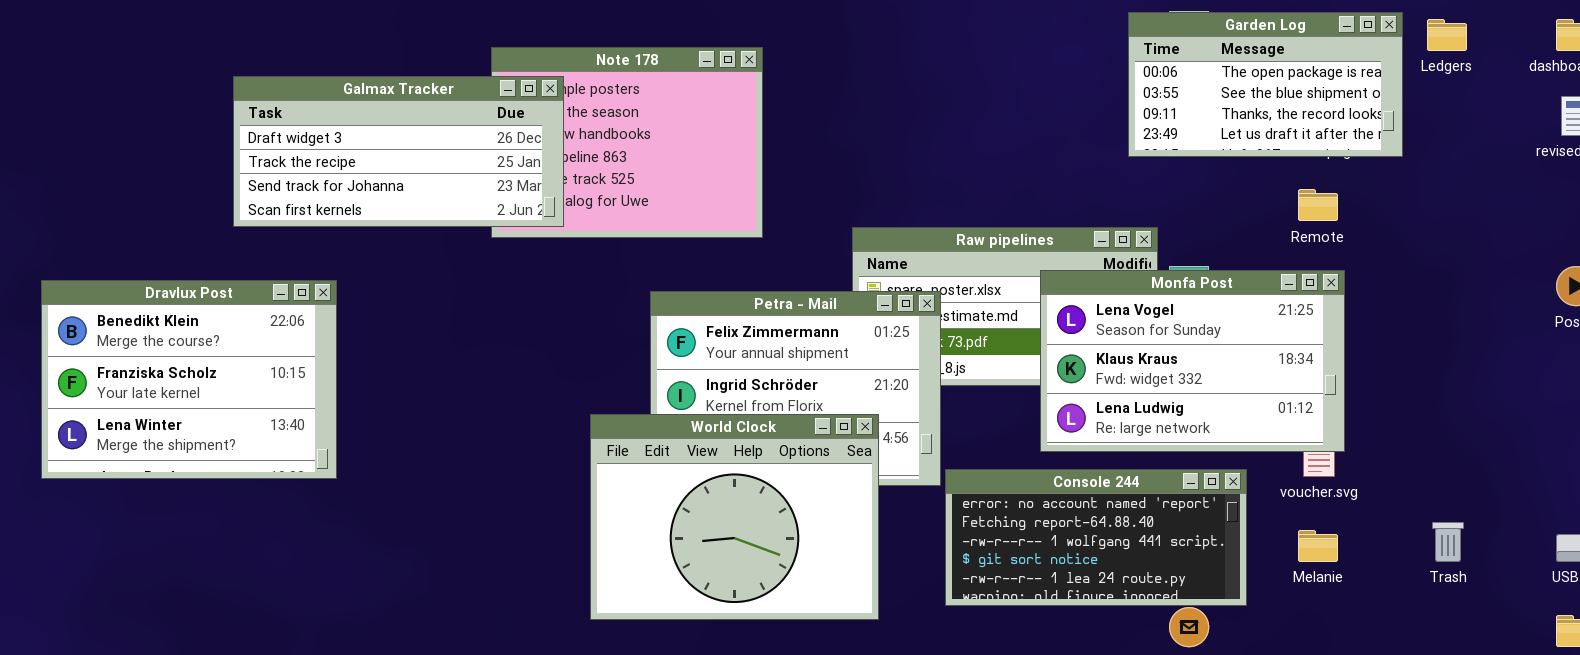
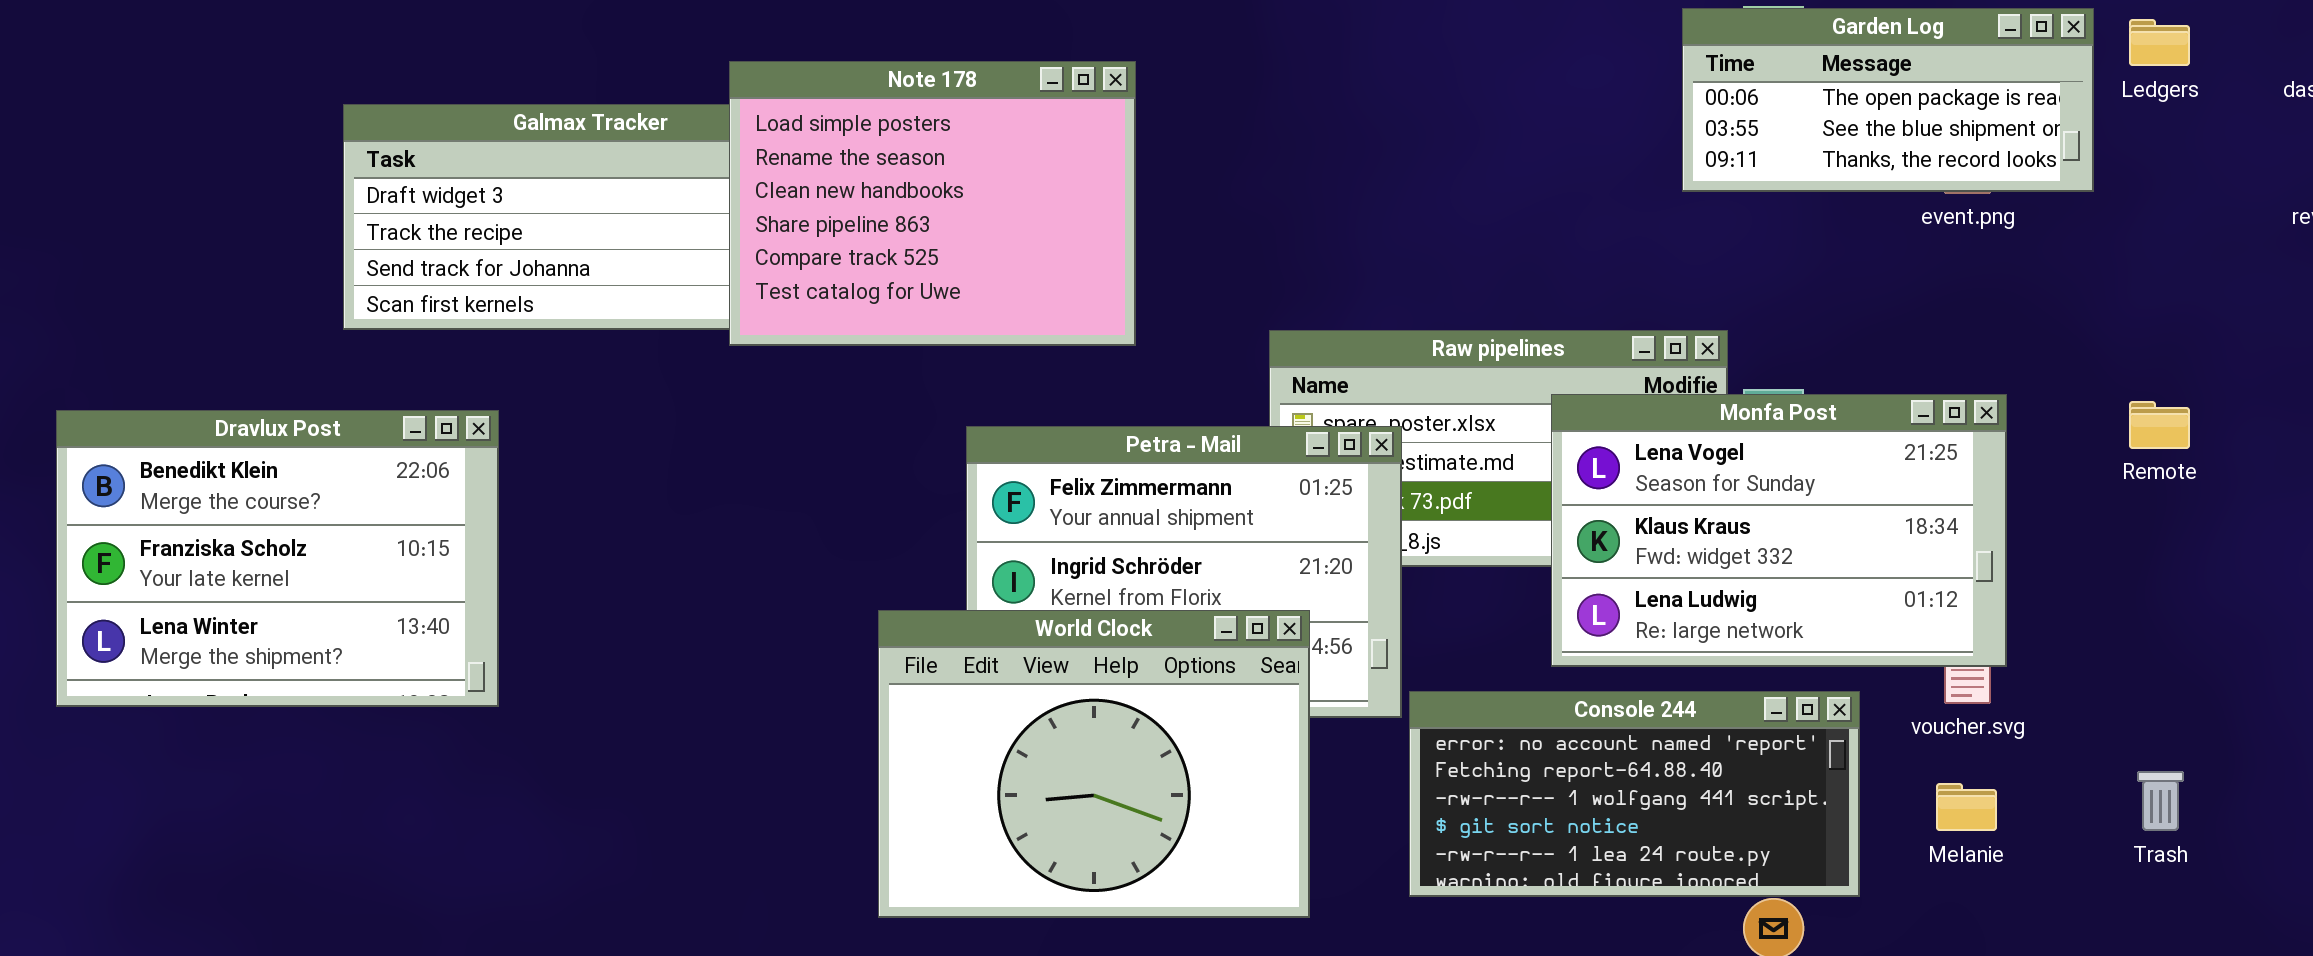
Garden Log: [1128,12,1403,157] -> [1682,8,2094,192], resized
Note 178: [491,47,763,238] -> [729,61,1136,346], raised
Remote: [1298,189,1338,221] -> [2129,401,2190,449], moved

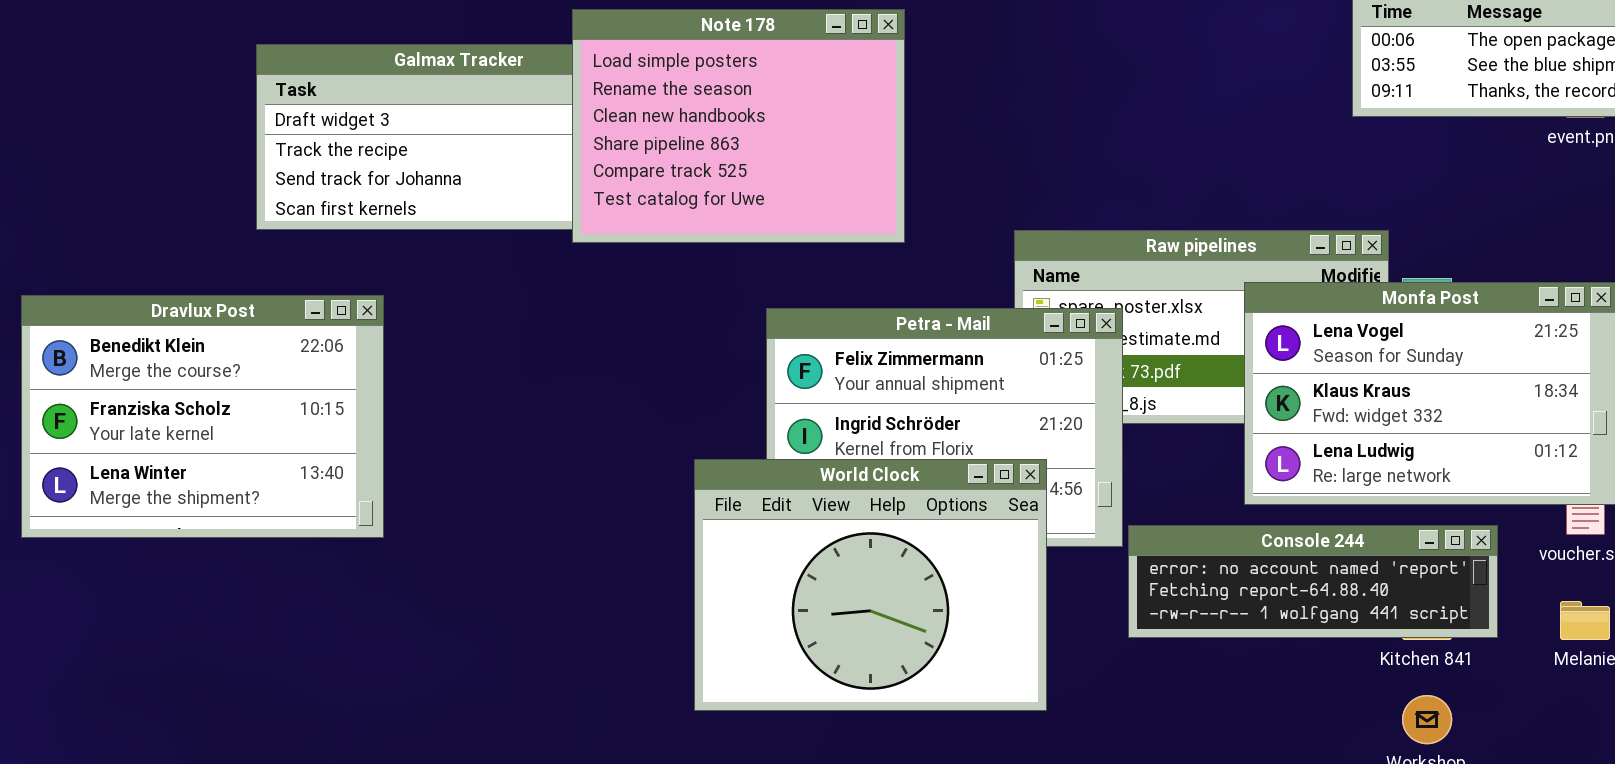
Console 244: [1409,691,1860,897] -> [1128,525,1498,638], resized

